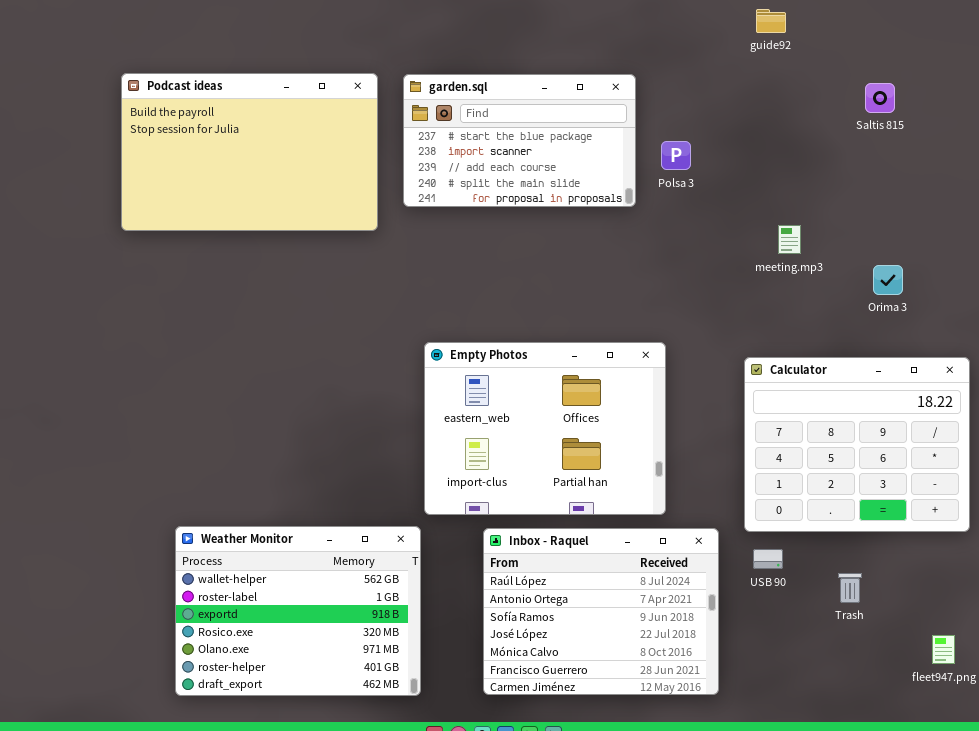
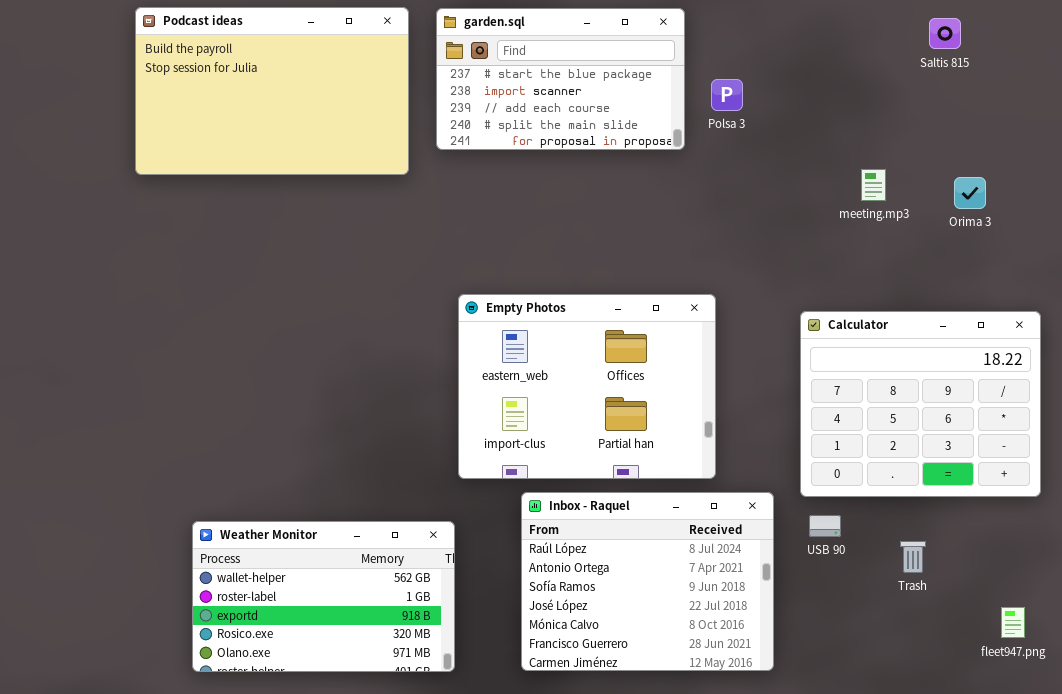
meeting.mp3: [778,225,801,254] -> [861,169,886,201], moved
Orima 3: [873,265,903,295] -> [954,177,986,209], moved
Weather Monitor: [175,526,421,696] -> [192,521,455,672], resized

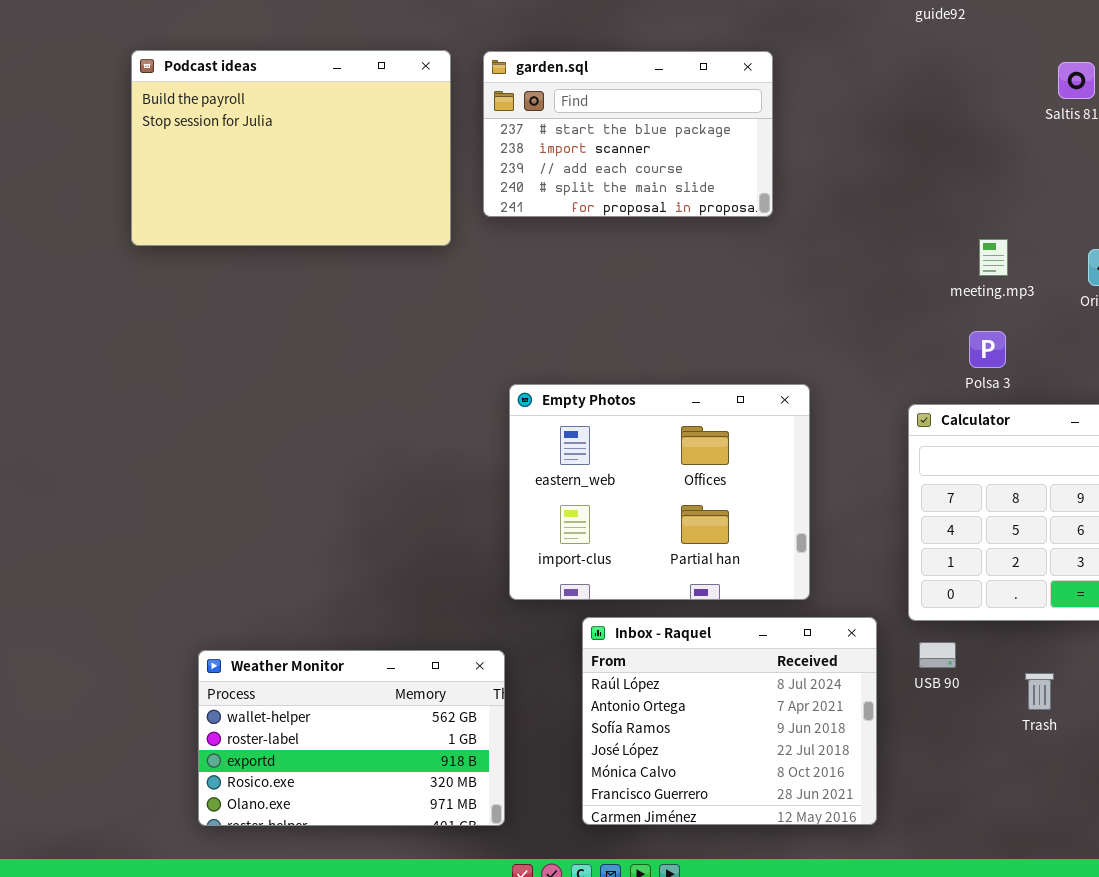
Polsa 3: [711,79,743,111] -> [969,331,1006,368], moved

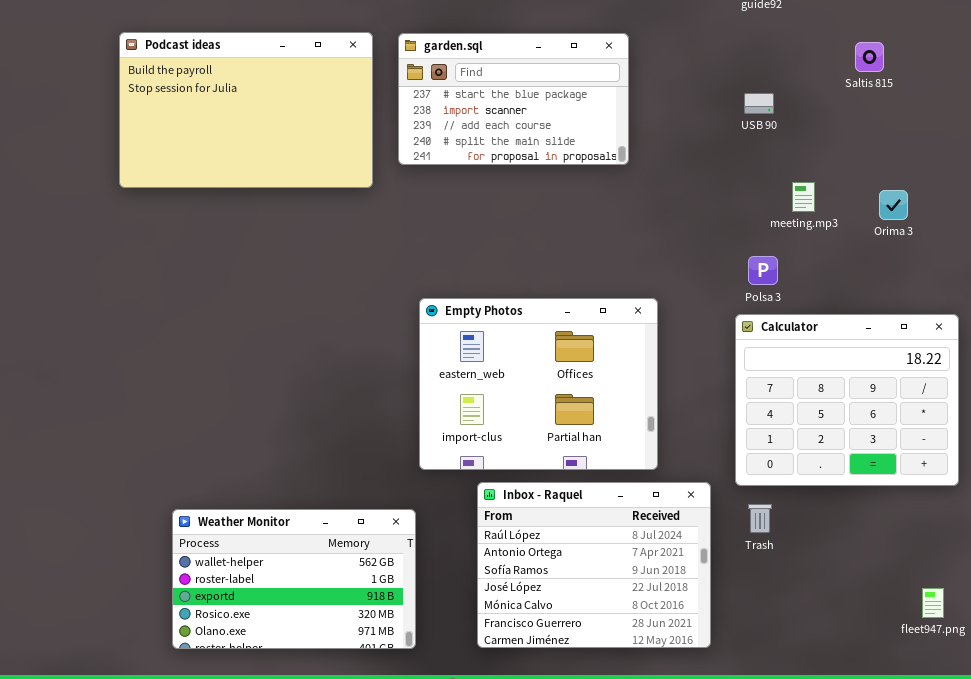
Polsa 3: [969,331,1006,368] -> [748,256,778,285], moved
USB 90: [919,642,956,668] -> [744,93,774,114], moved
Trash: [1025,673,1054,710] -> [748,504,772,533], moved

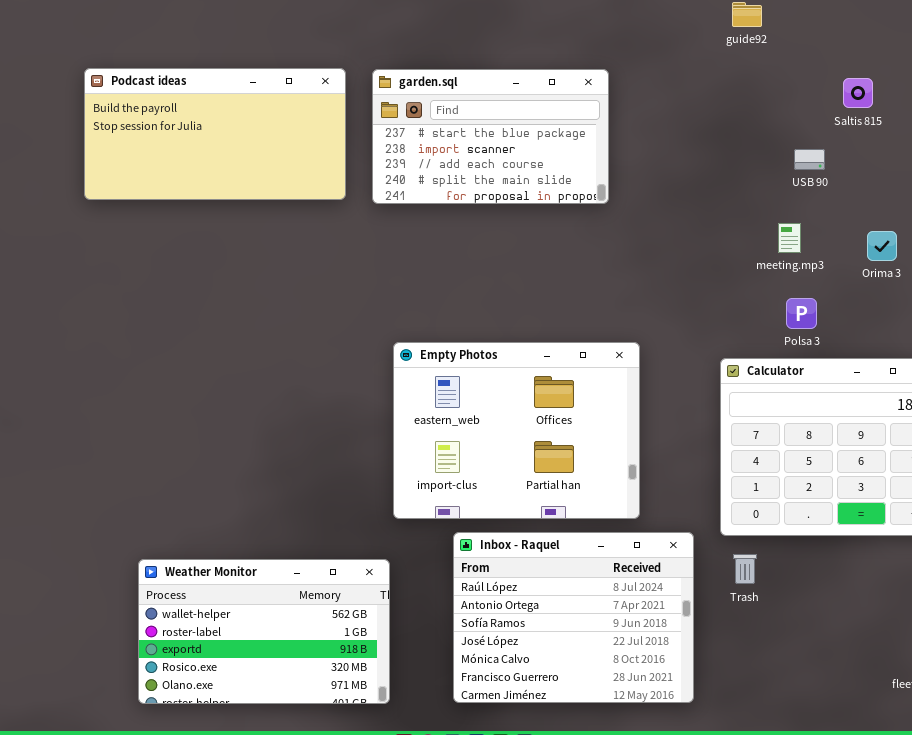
Podcast ideas: [119,32,373,188] -> [84,68,346,200], resized
USB 90: [744,93,774,114] -> [794,149,825,170], moved
Polsa 3: [748,256,778,285] -> [786,298,817,329], moved

